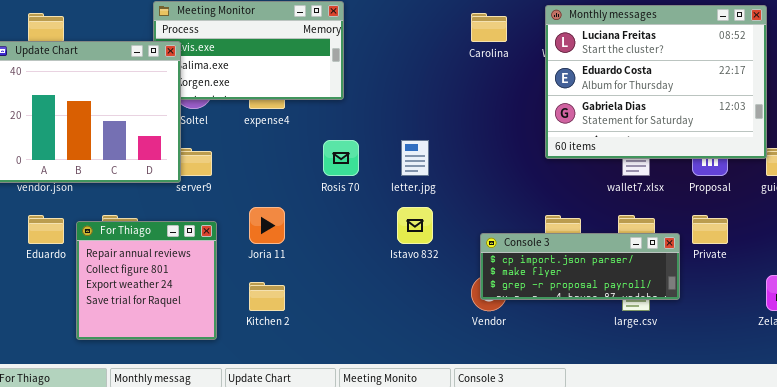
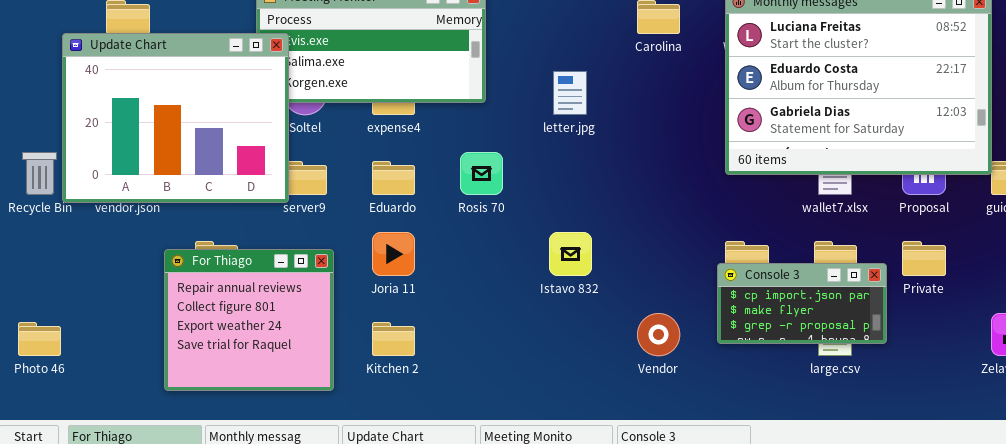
letter.jpg: [401,140,429,176] -> [553,71,587,115], moved
Eduardo: [28,215,64,244] -> [372,161,415,195], moved
Console 3: [480,233,680,300] -> [717,263,887,344], resized

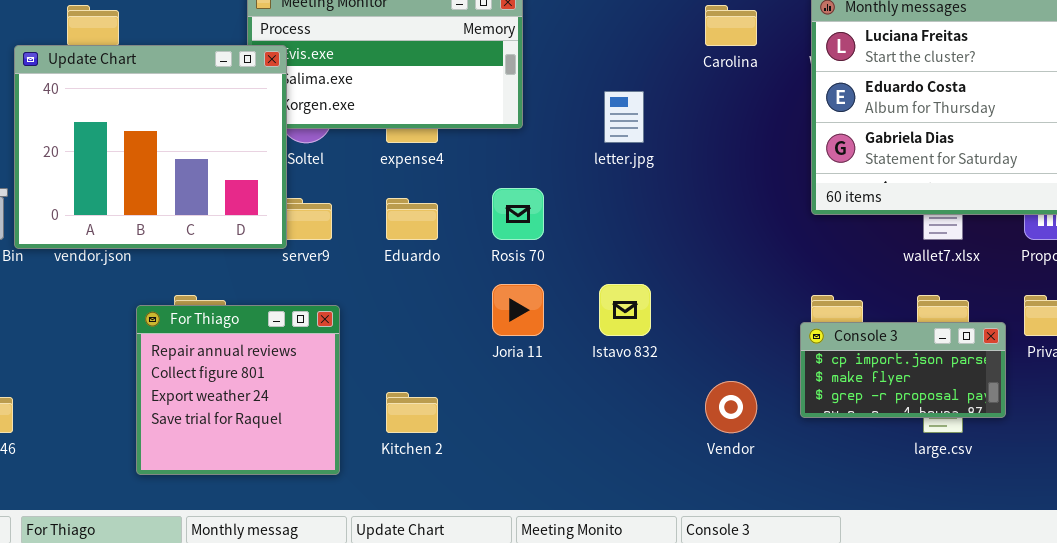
Joria 11: [372,232,415,276] -> [492,284,544,336], moved

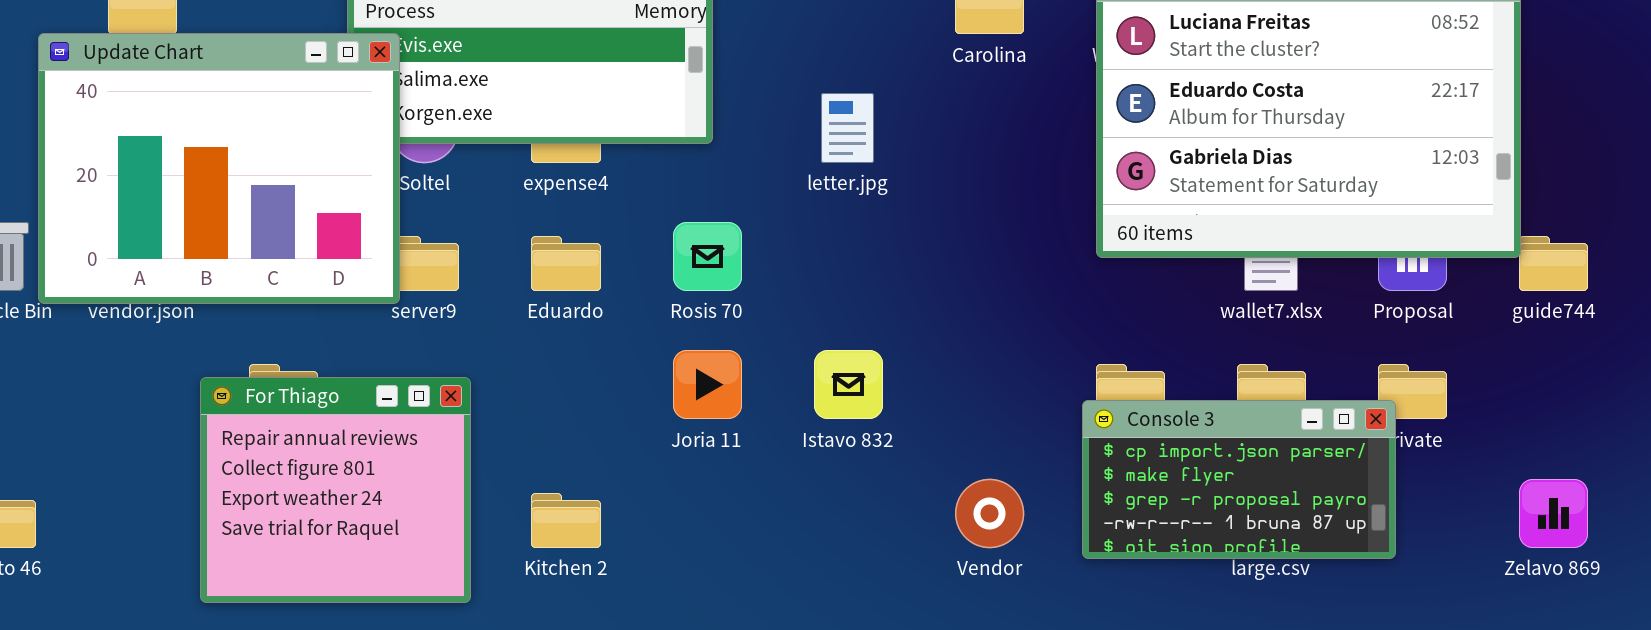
Console 3: [800,322,1006,418] -> [1082,400,1396,559], resized

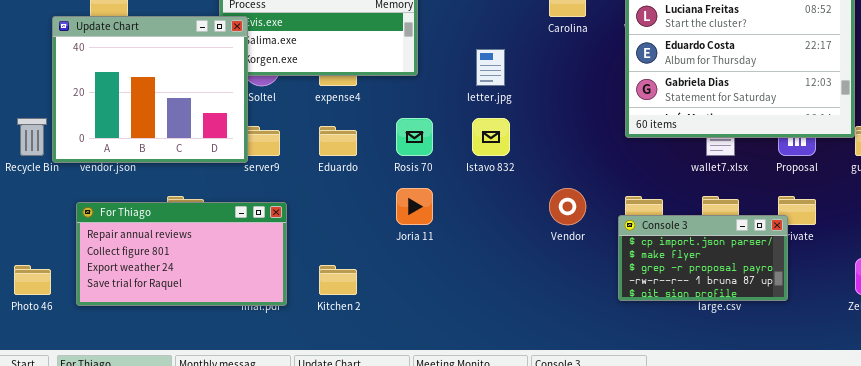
Istavo 832: [814,350,883,419] -> [472,118,510,156], moved
For Thiago: [200,377,471,603] -> [76,202,287,306], resized
Vendor: [955,479,1024,548] -> [549,188,586,225], moved

